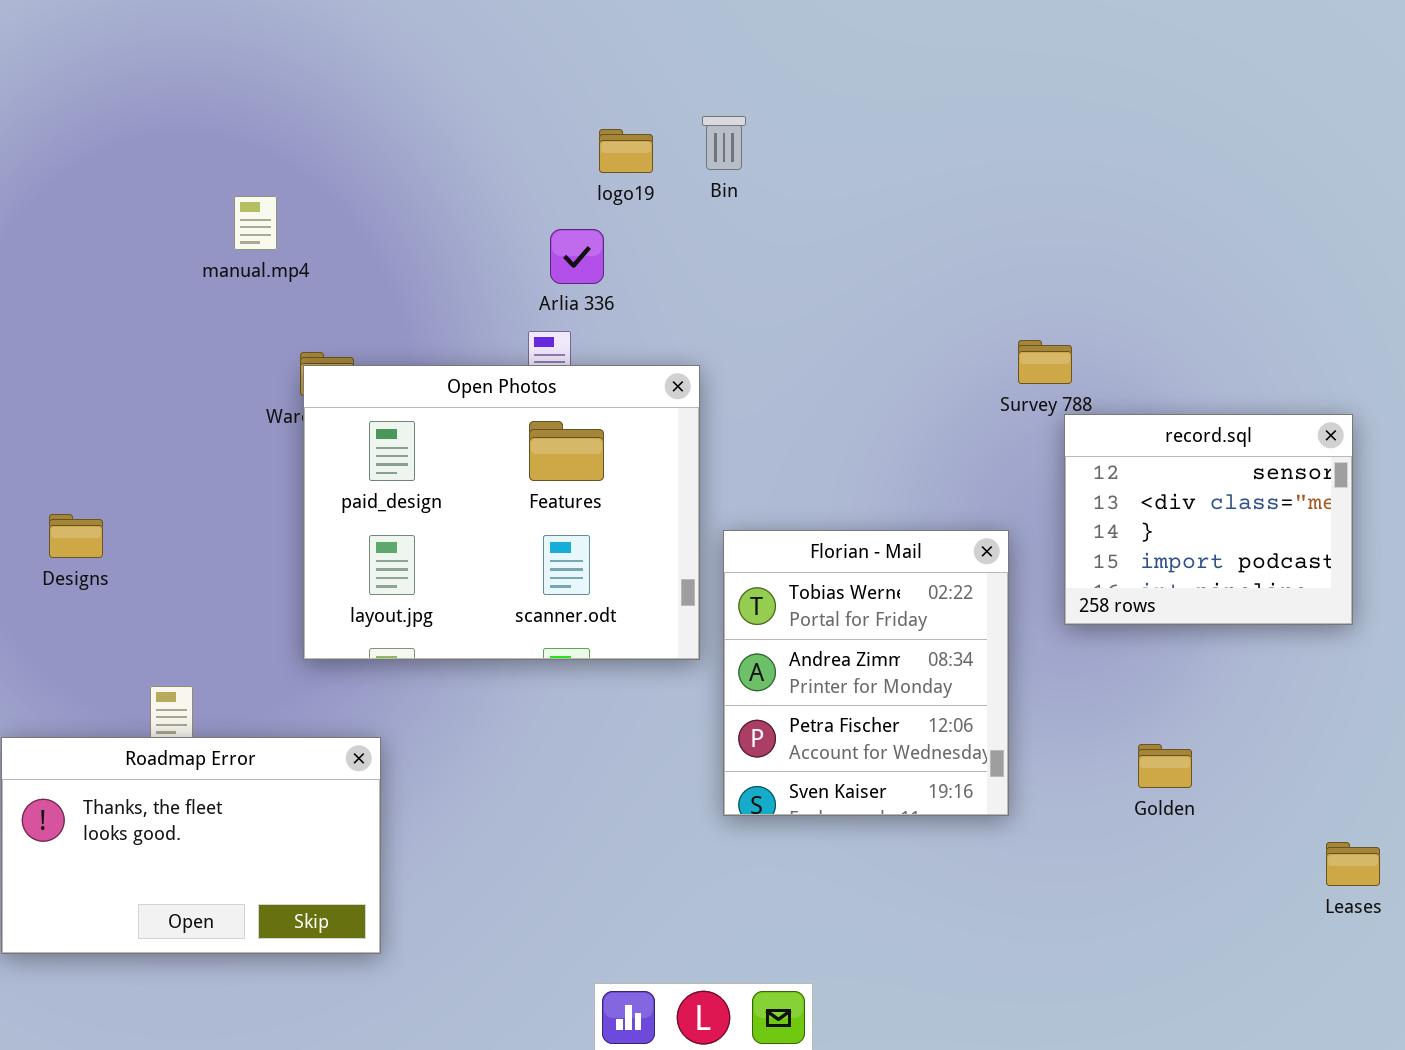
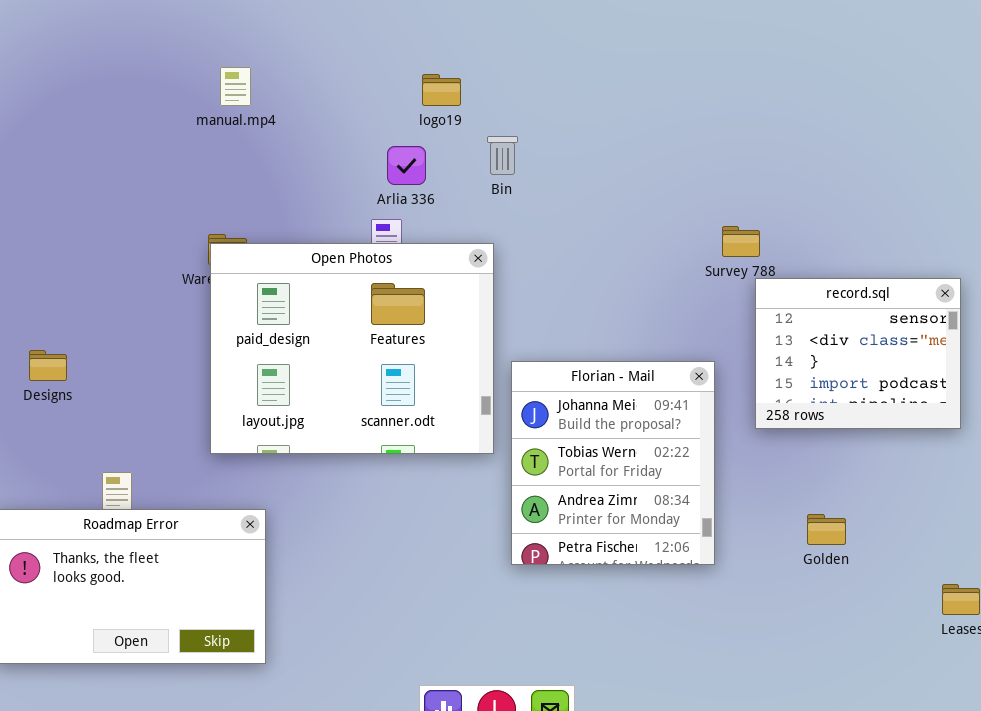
Bin: [702,116,746,170] -> [487,136,518,175], moved
manual.mp4: [234,196,277,250] -> [220,67,251,106], moved
Florian - Mail: [723,530,1009,816] -> [511,361,715,565], scrolled up 1 row

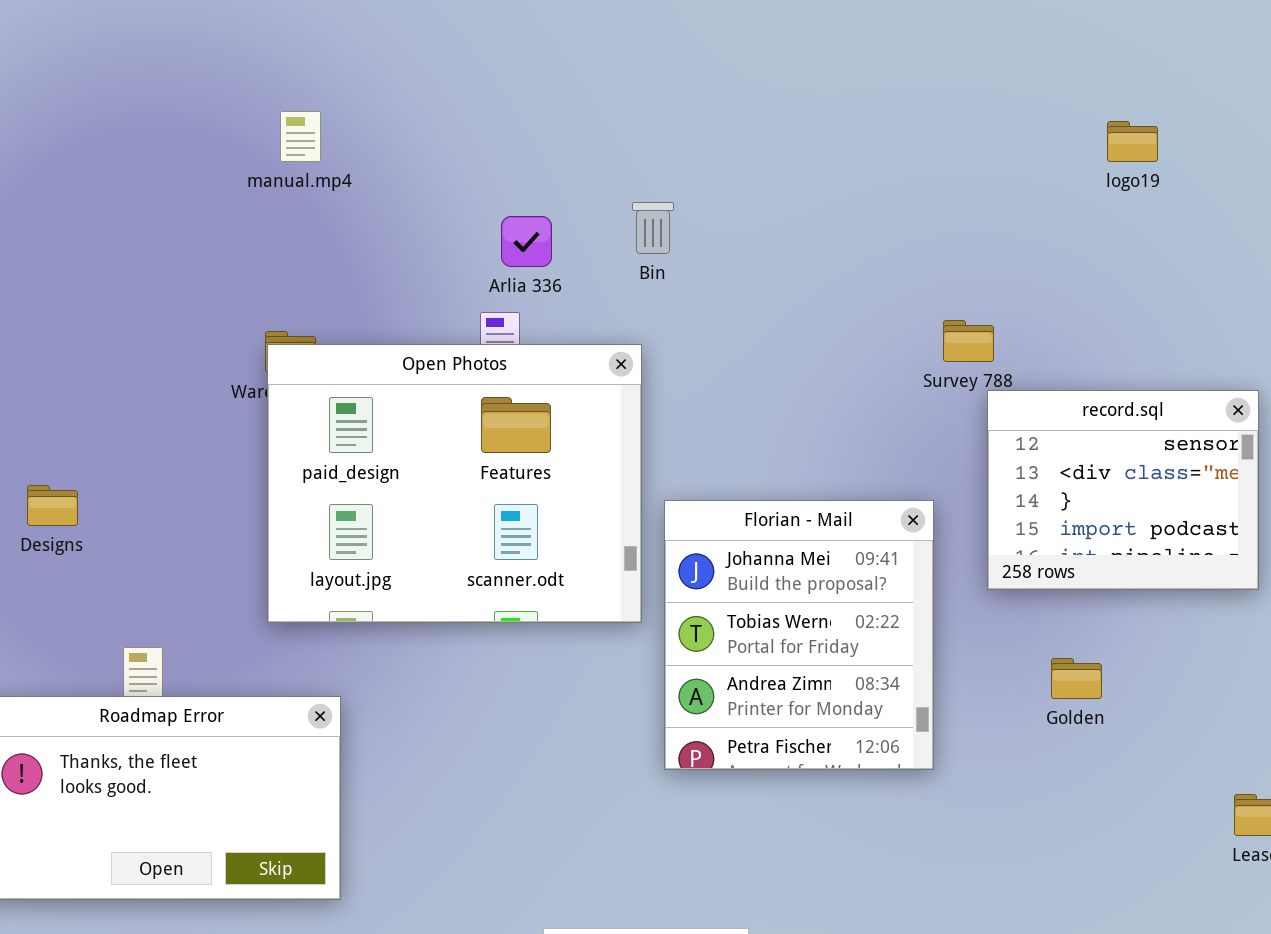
logo19: [422,74,461,106] -> [1107,121,1158,162], moved
Golden: [807,514,846,545] -> [1051,658,1102,699], moved

